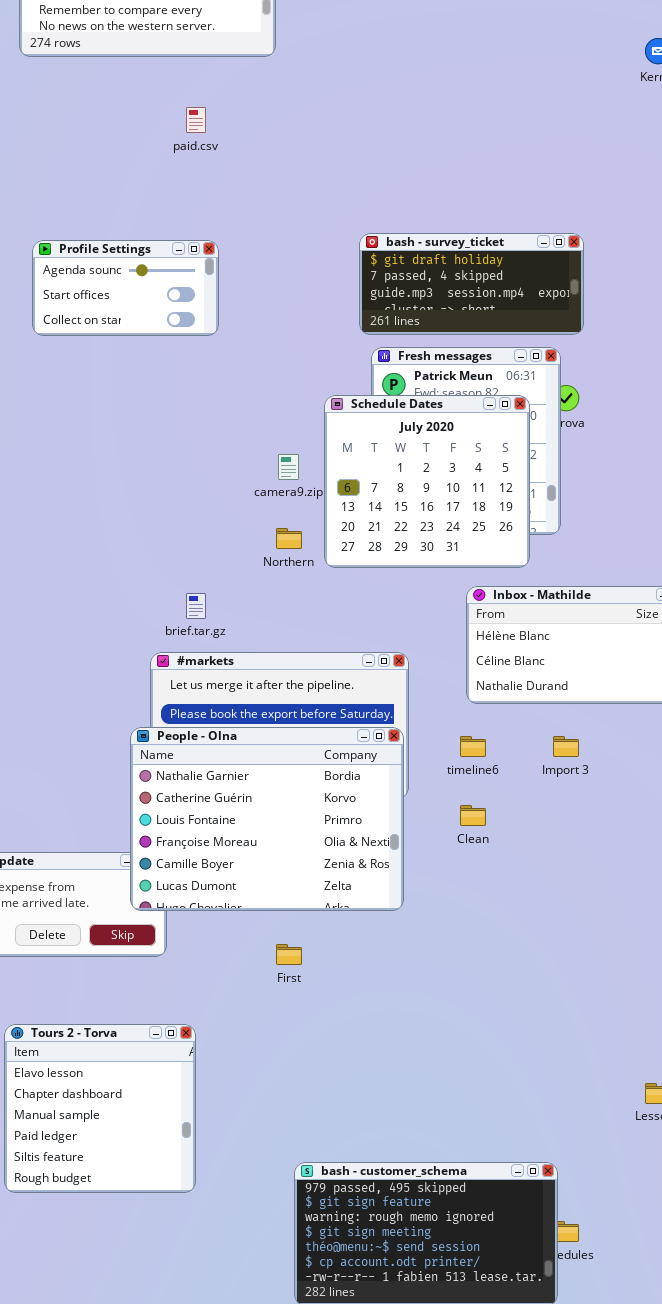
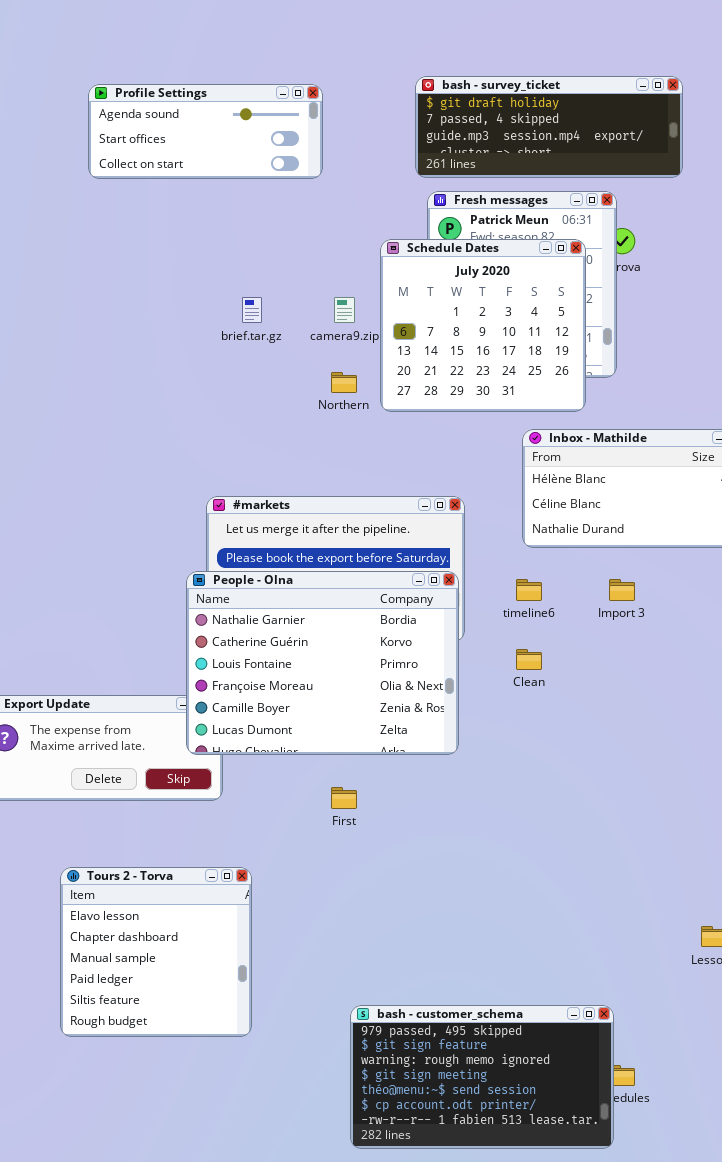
bash - survey_ticket: [359,233,584,335] -> [415,76,683,178], resized
Profile Settings: [32,240,219,336] -> [88,84,323,179], resized
brief.tar.gz: [186,593,206,619] -> [242,297,262,323], moved

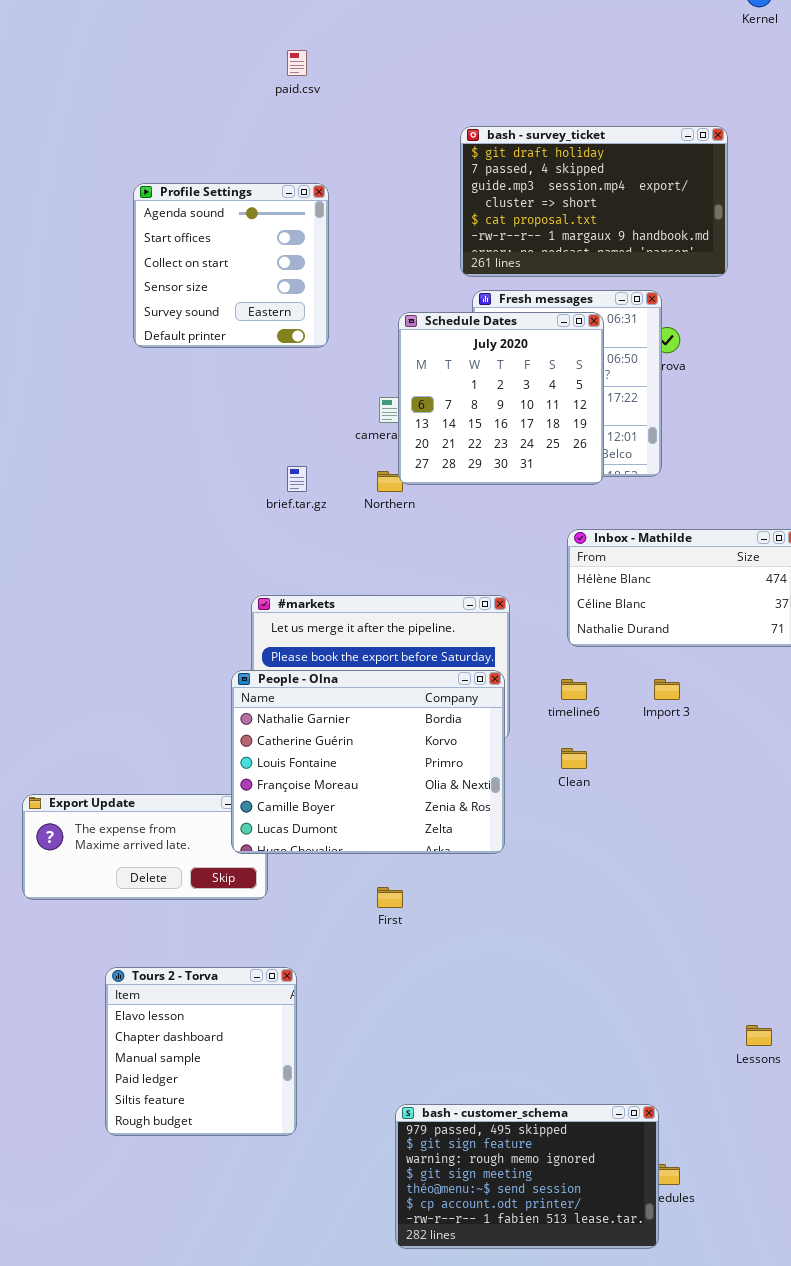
bash - survey_ticket: [415,76,683,178] -> [460,126,728,277], resized
Profile Settings: [88,84,323,179] -> [133,183,329,348], resized
Schedule Dates: [380,239,586,412] -> [398,312,604,485], moved
brief.tar.gz: [242,297,262,323] -> [287,466,307,492], moved

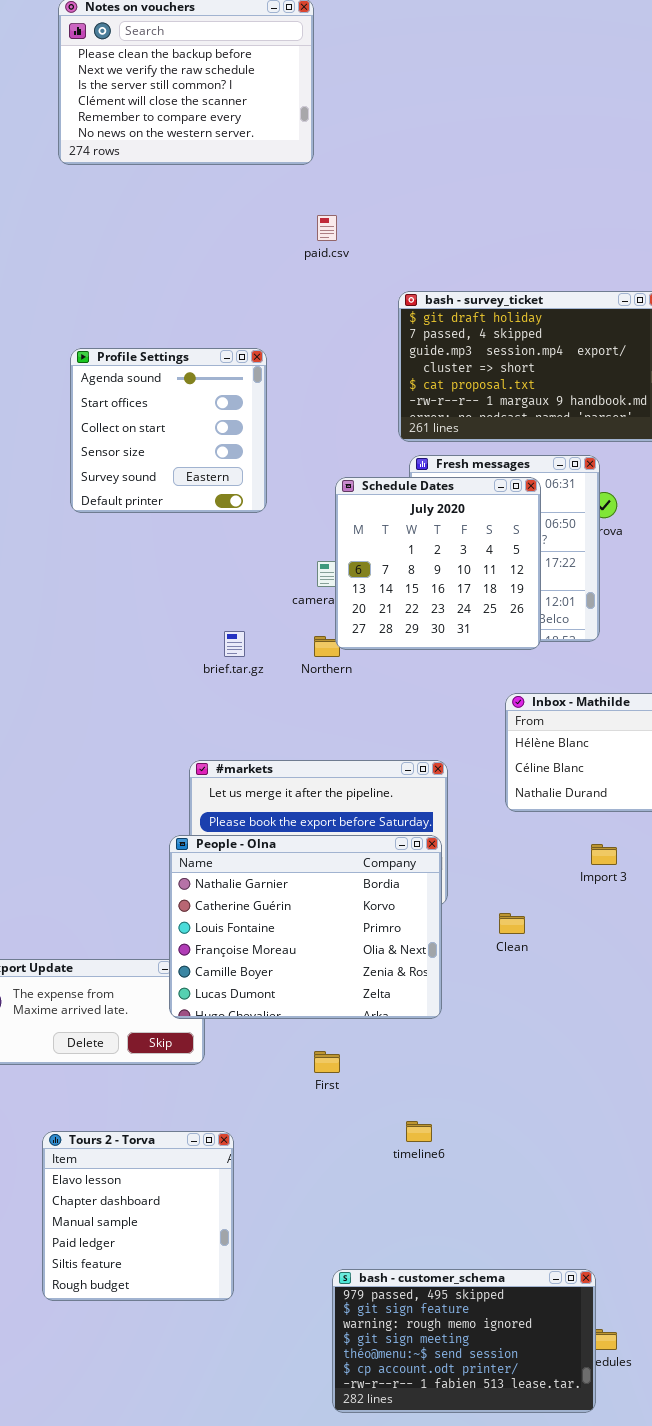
paid.csv: [287,50,307,76] -> [317,215,337,241], moved
timeline6: [561,679,587,700] -> [406,1121,432,1142], moved

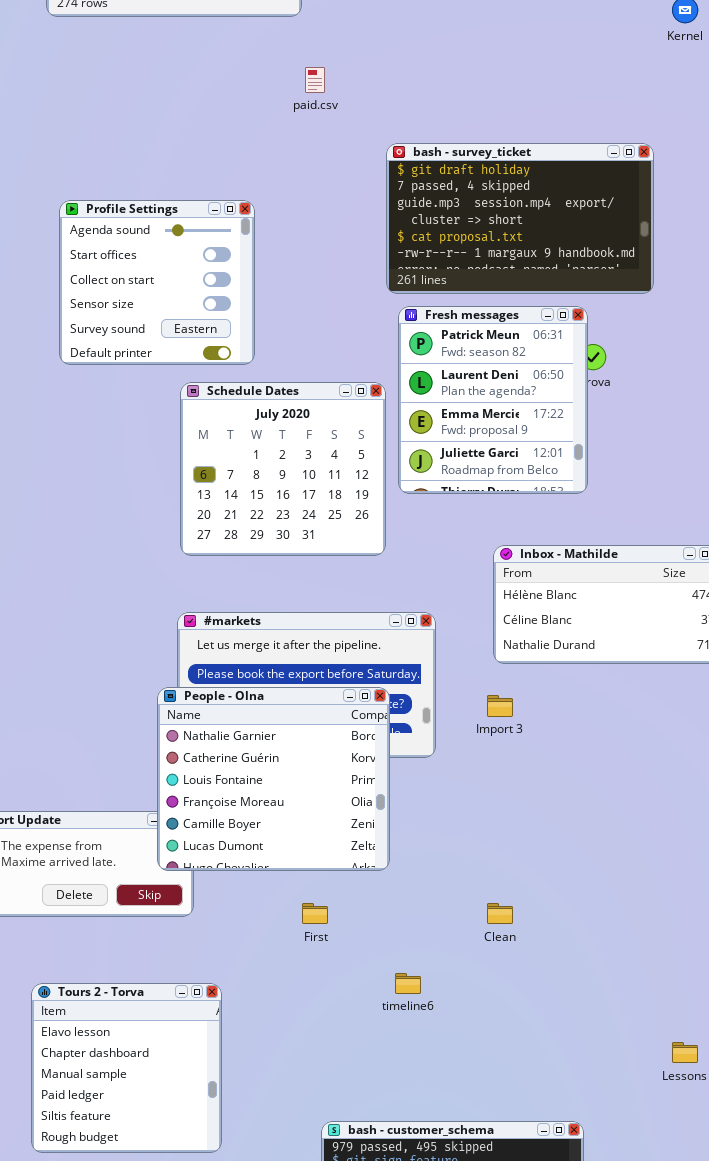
Schedule Dates: [335,477,541,650] -> [180,382,386,556], moved
People - Olna: [169,835,442,1019] -> [157,687,390,871], resized
Import 3: [591,844,617,865] -> [487,695,513,717], moved
Clean: [499,913,525,934] -> [487,903,513,924], moved

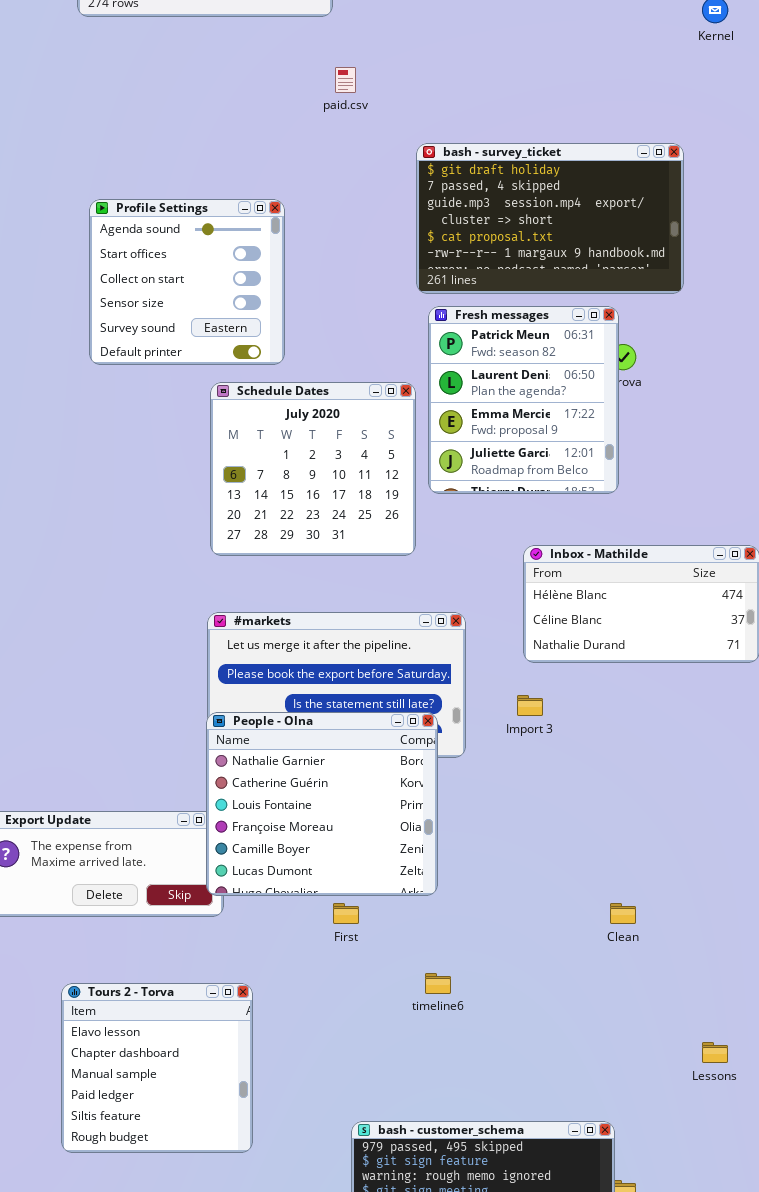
People - Olna: [157,687,390,871] -> [206,712,438,896], moved
Clean: [487,903,513,924] -> [610,903,636,924], moved

